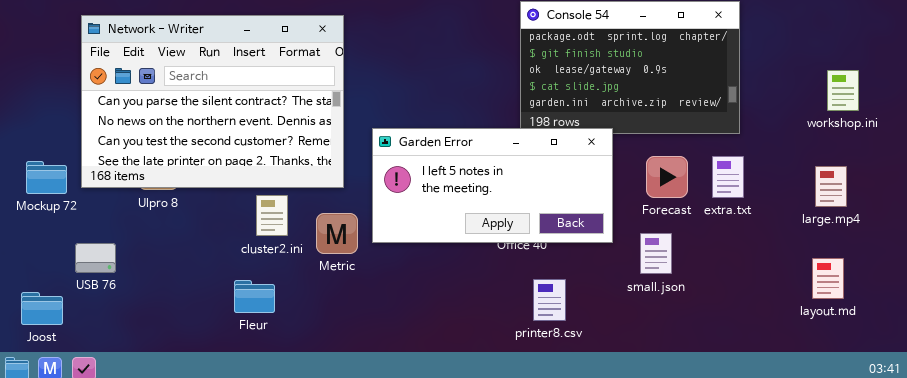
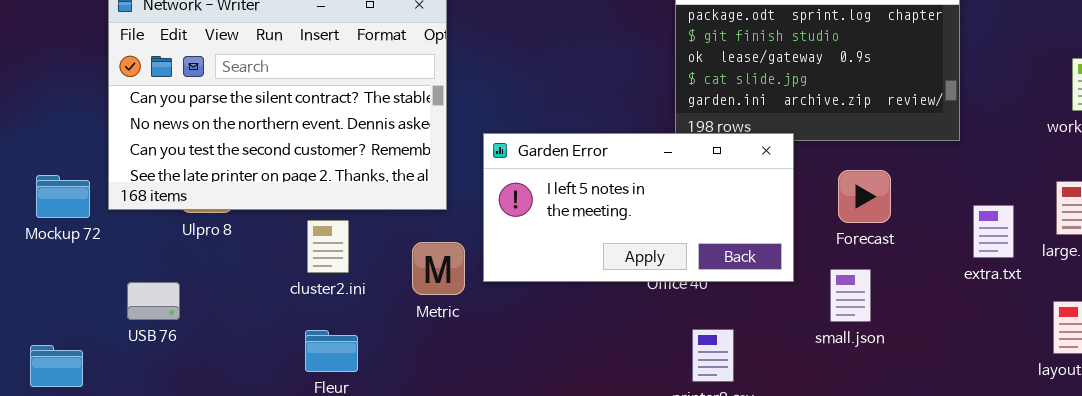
extra.txt: [712,156,744,198] -> [973,205,1014,258], moved
cluster2.ini: [256,195,288,236] -> [307,220,349,273], moved
USB 76: [75,243,116,273] -> [127,282,180,320], moved

